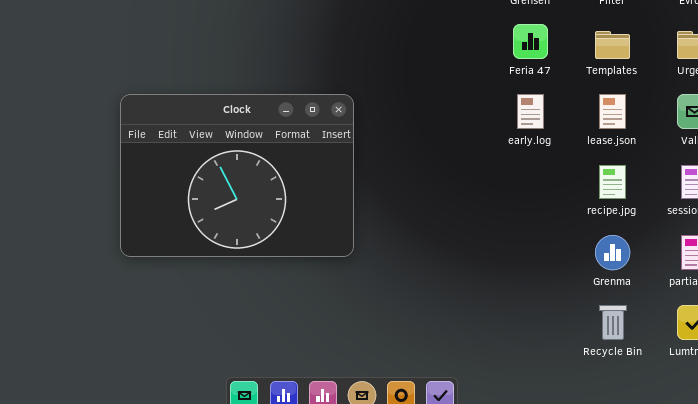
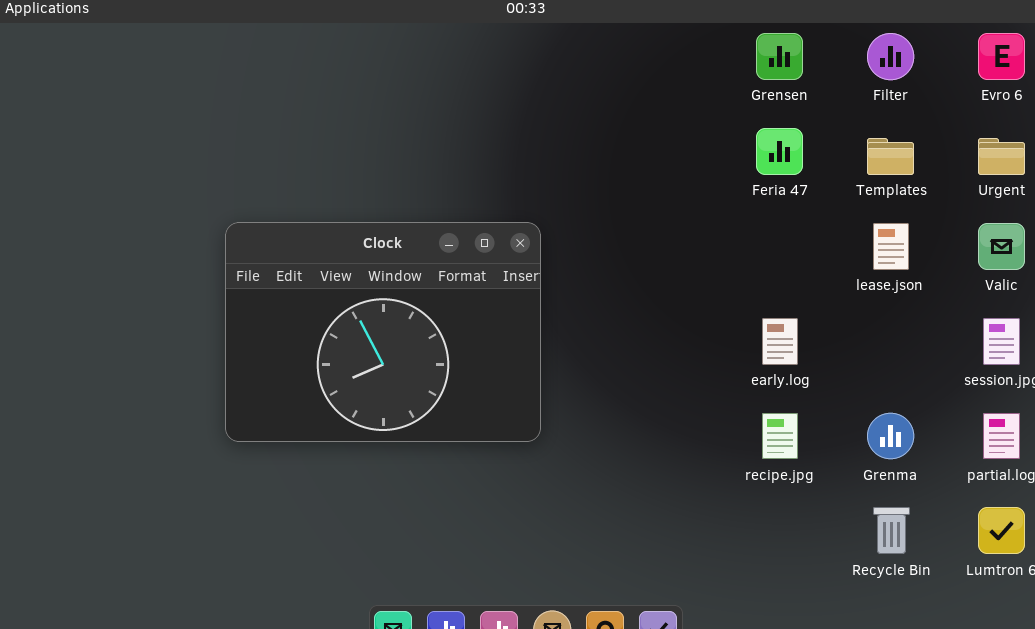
early.log: [517,94,544,129] -> [762,318,798,365], moved
recipe.jpg: [599,165,626,199] -> [762,413,798,459], moved

